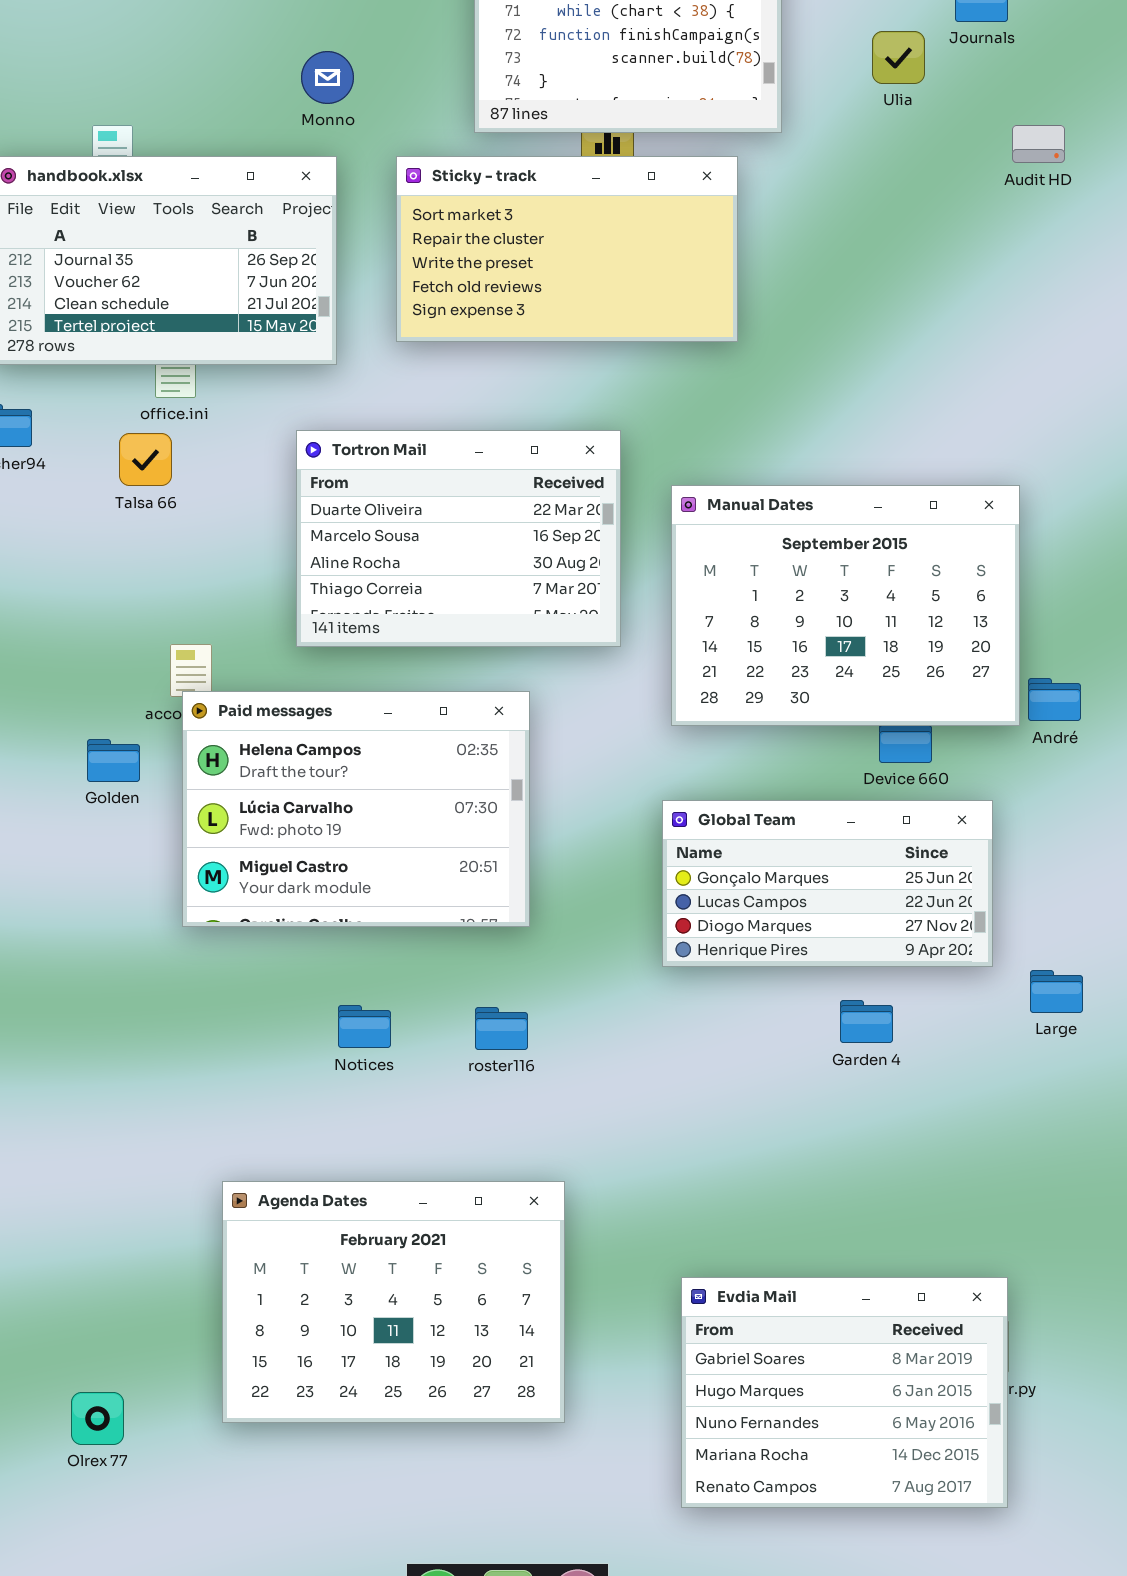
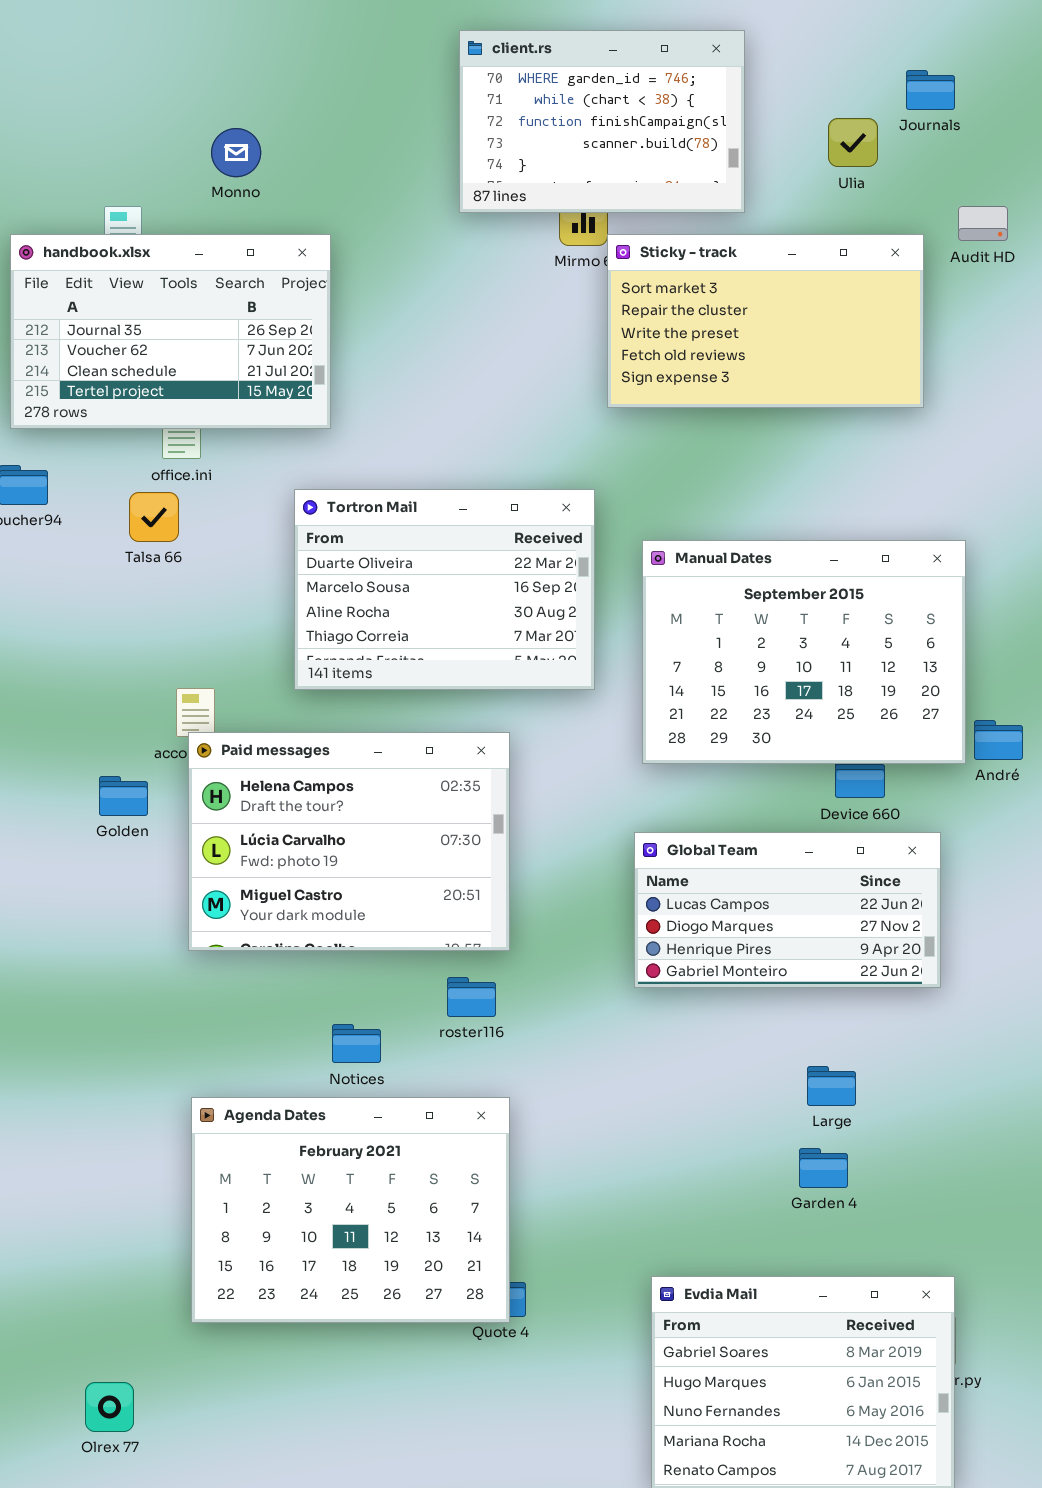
Monno: [301,51,354,104] -> [211,128,261,177], moved
Sticky - track: [396,156,738,342] -> [607,234,924,408], moved
Global Team: [662,800,993,967] -> [634,832,941,988], scrolled down 1 row
Large: [1030,970,1083,1013] -> [807,1066,856,1106], moved
Garden 4: [840,1000,893,1043] -> [799,1148,848,1188], moved
roster116: [475,1007,528,1050] -> [447,977,496,1017], moved
Agenda Dates: [222,1181,565,1423] -> [191,1097,510,1323], moved

